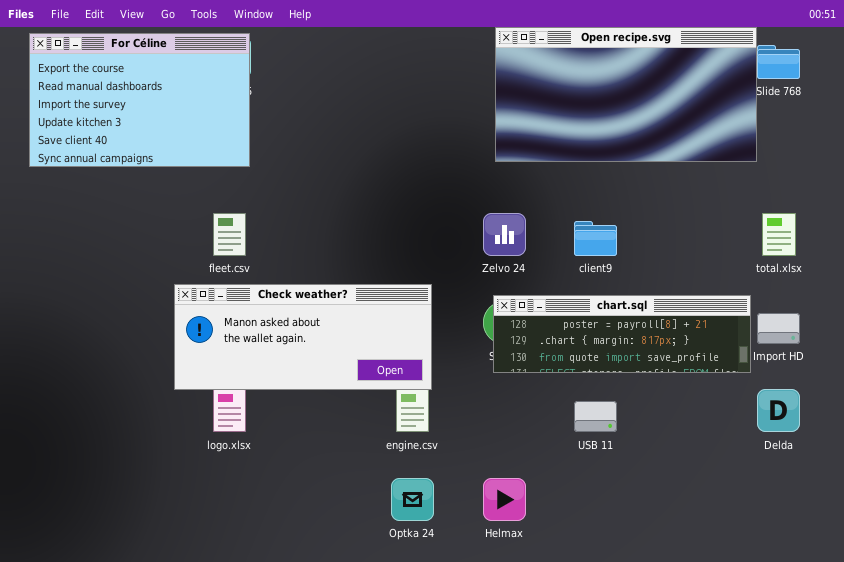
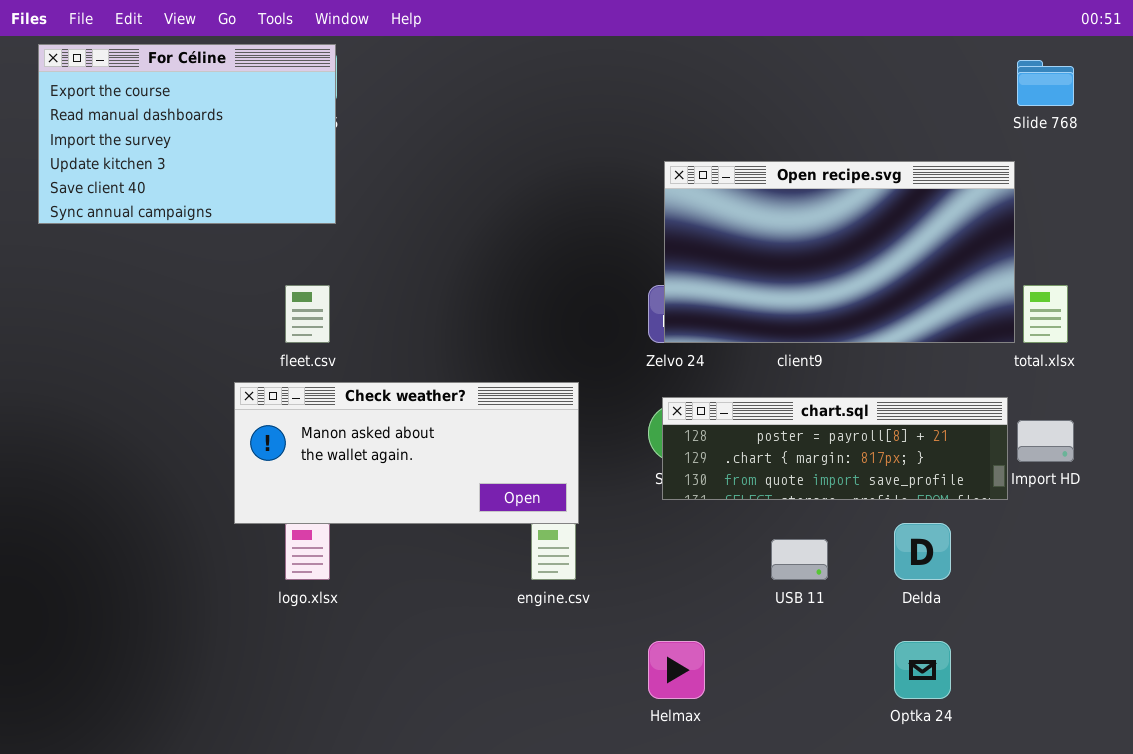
Open recipe.svg: [495,27,757,162] -> [664,161,1015,343], moved
Delda: [757,389,800,432] -> [894,523,951,580], moved
Optka 24: [391,478,434,521] -> [894,641,951,699], moved

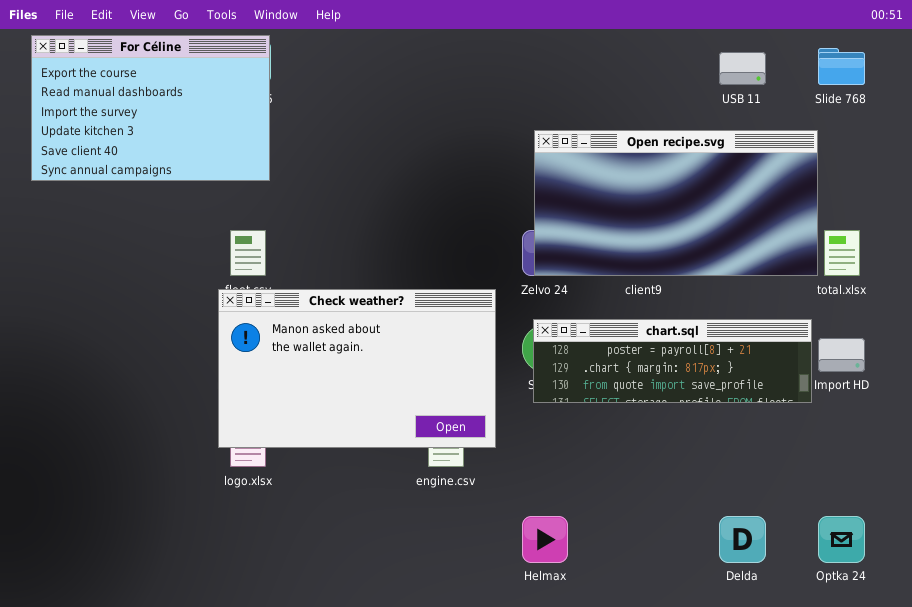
Check weather?: [234,382,579,524] -> [218,289,496,448], moved, resized
Delda: [894,523,951,580] -> [719,516,766,563], moved
USB 11: [771,539,828,580] -> [719,52,766,85], moved
Optka 24: [894,641,951,699] -> [818,516,865,563], moved

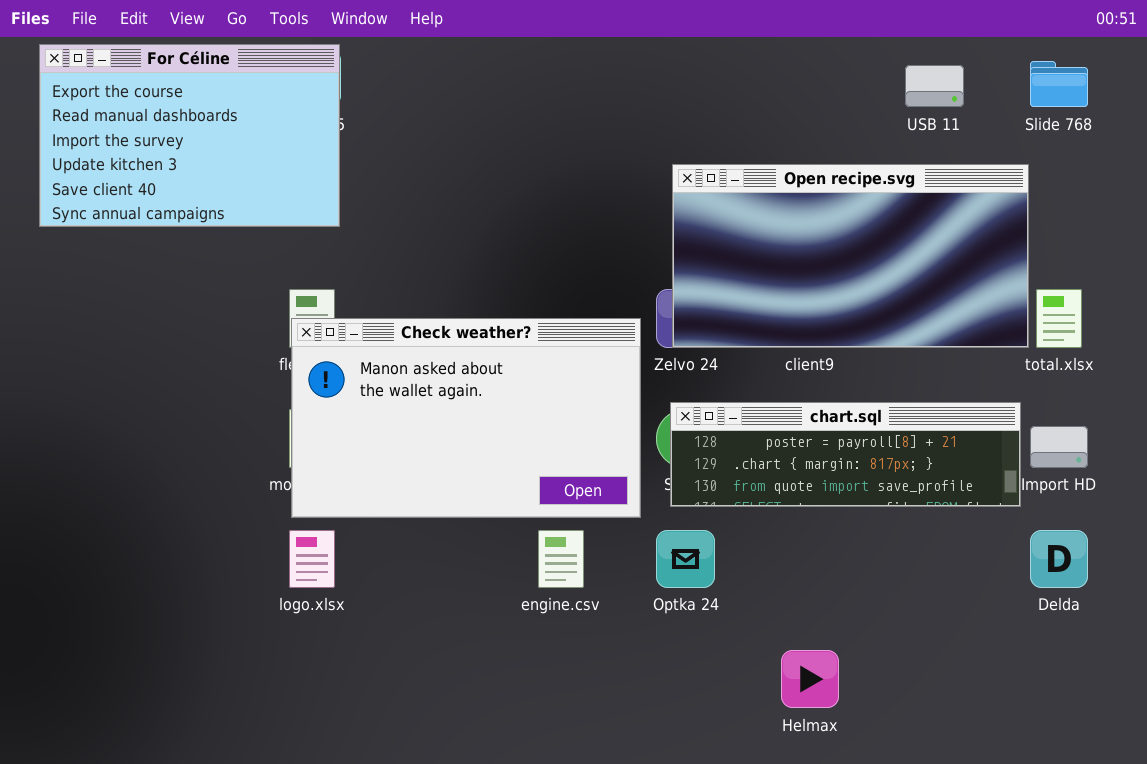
Check weather?: [218,289,496,448] -> [291,318,641,518], moved
Helmax: [522,516,568,563] -> [781,650,839,708], moved
Delda: [719,516,766,563] -> [1030,530,1088,588], moved
Optka 24: [818,516,865,563] -> [656,530,715,588], moved

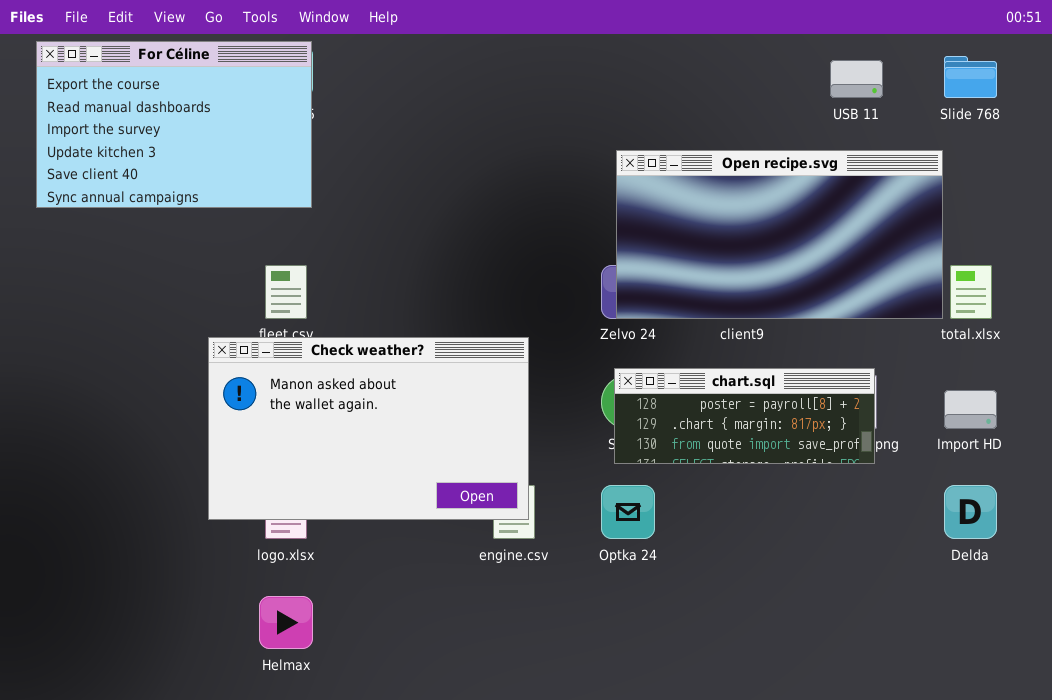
Check weather?: [291,318,641,518] -> [208,337,529,520], moved
chart.sql: [670,402,1021,507] -> [614,368,875,464], resized
Helmax: [781,650,839,708] -> [259,596,313,649], moved

